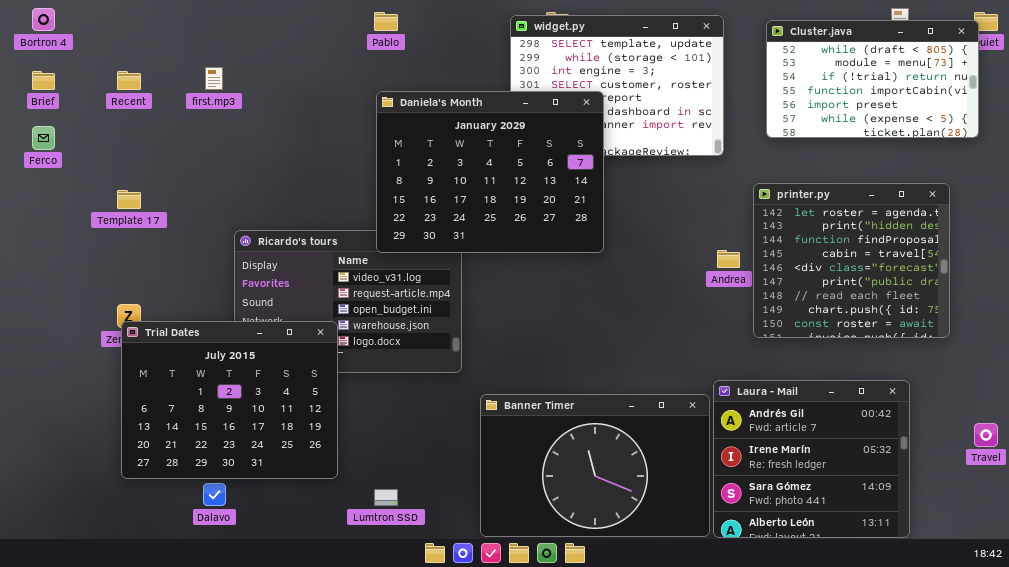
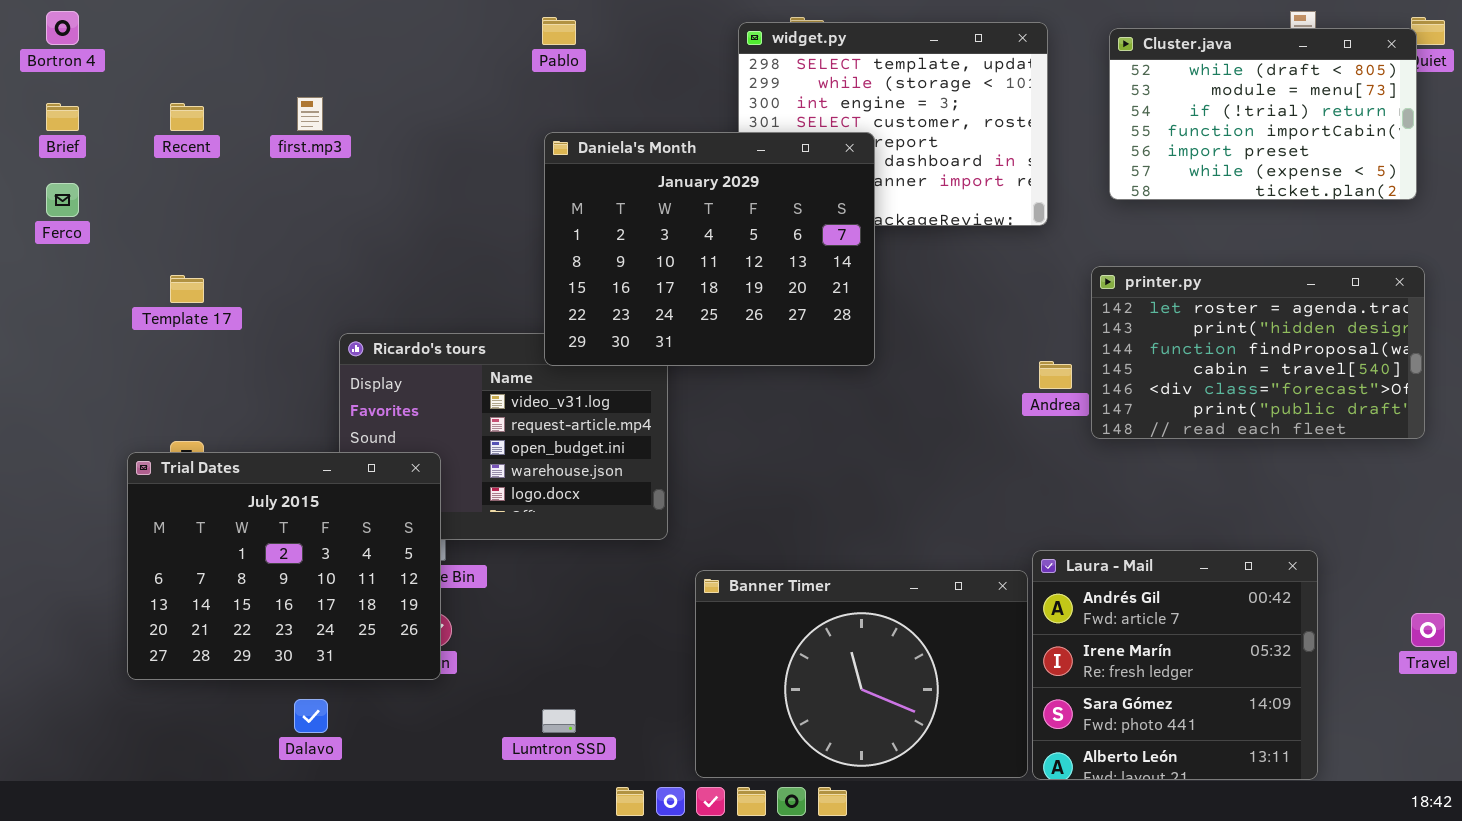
printer.py: [753,183,950,338] -> [1091,266,1425,439], resized
Trial Dates: [121,321,338,479] -> [127,452,441,680], moved

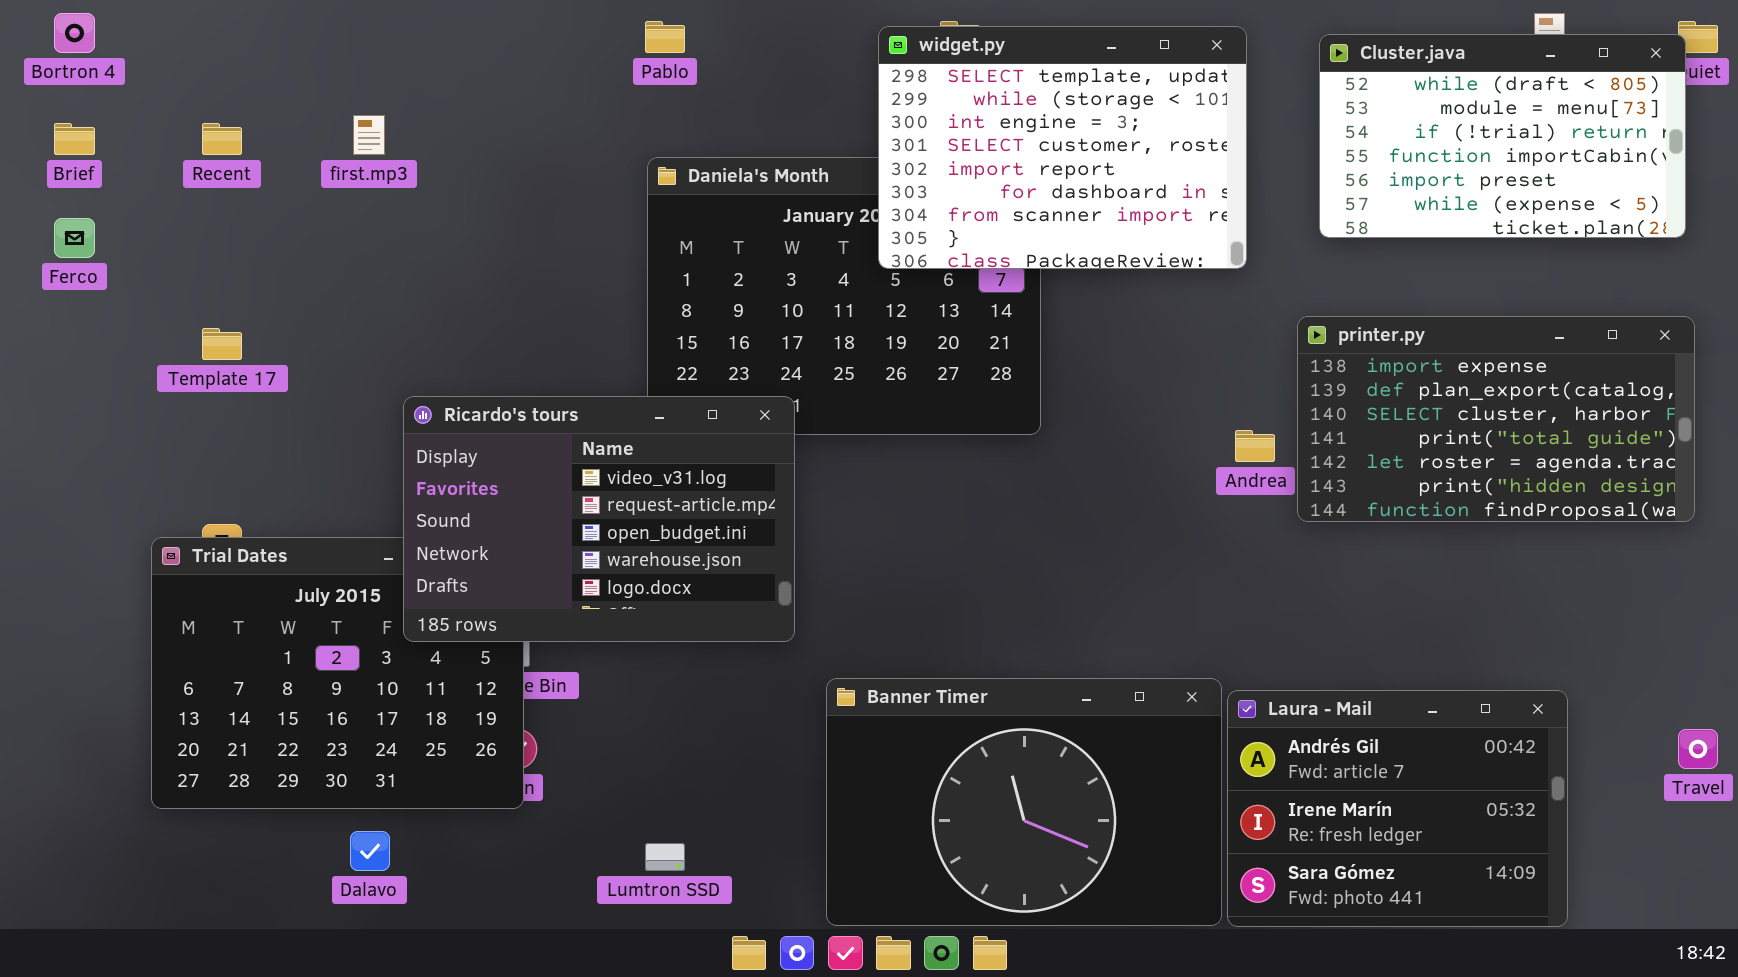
widget.py: [738,22,1048,226] -> [878,26,1247,269], raised
printer.py: [1091,266,1425,439] -> [1297,316,1695,522], scrolled up 4 rows
Ricardo's tours: [339,333,668,540] -> [403,396,795,642], raised
Laura - Mail: [1032,550,1318,780] -> [1227,690,1568,927], resized

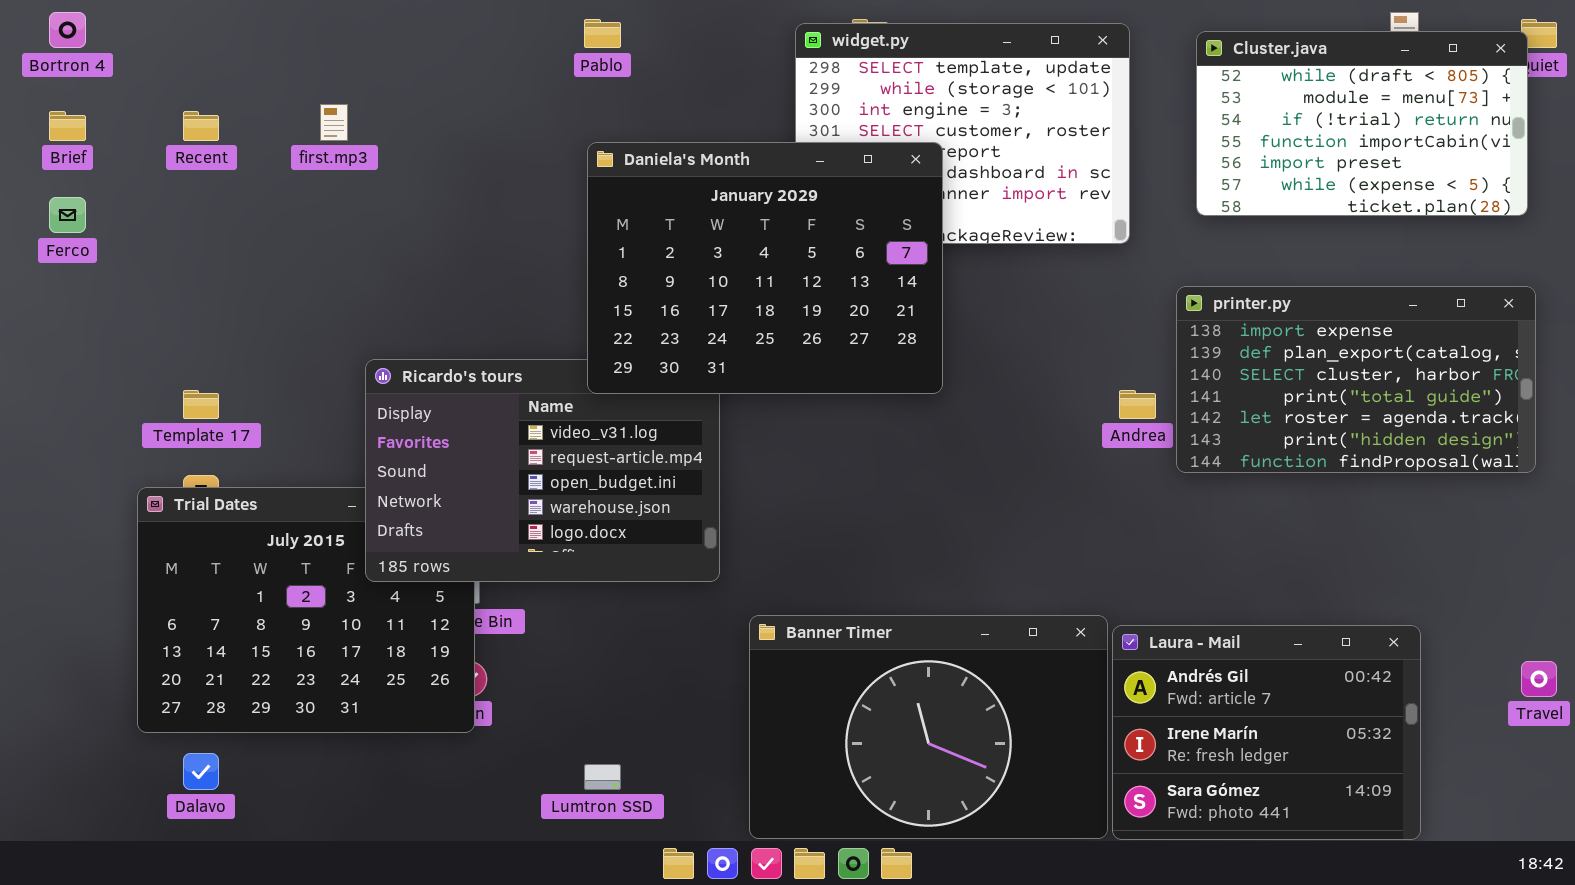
Daniela's Month: [647,157,1041,435] -> [587,142,943,394], raised
Template 17: [202,328,242,360] -> [183,390,219,419], moved
Dalavo: [350,831,390,871] -> [183,753,219,790], moved

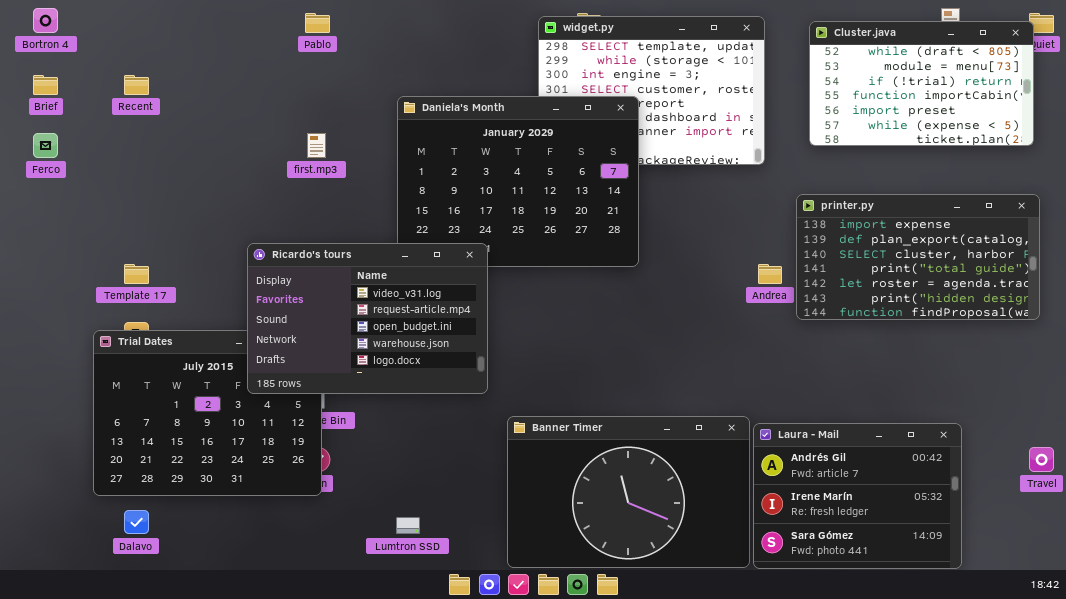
Pablo: [584,19,621,48] -> [305,13,330,33], moved
first.mp3: [320,104,348,141] -> [307,133,326,158], moved
Ricardo's tours: [365,359,720,582] -> [247,243,488,394], raised

